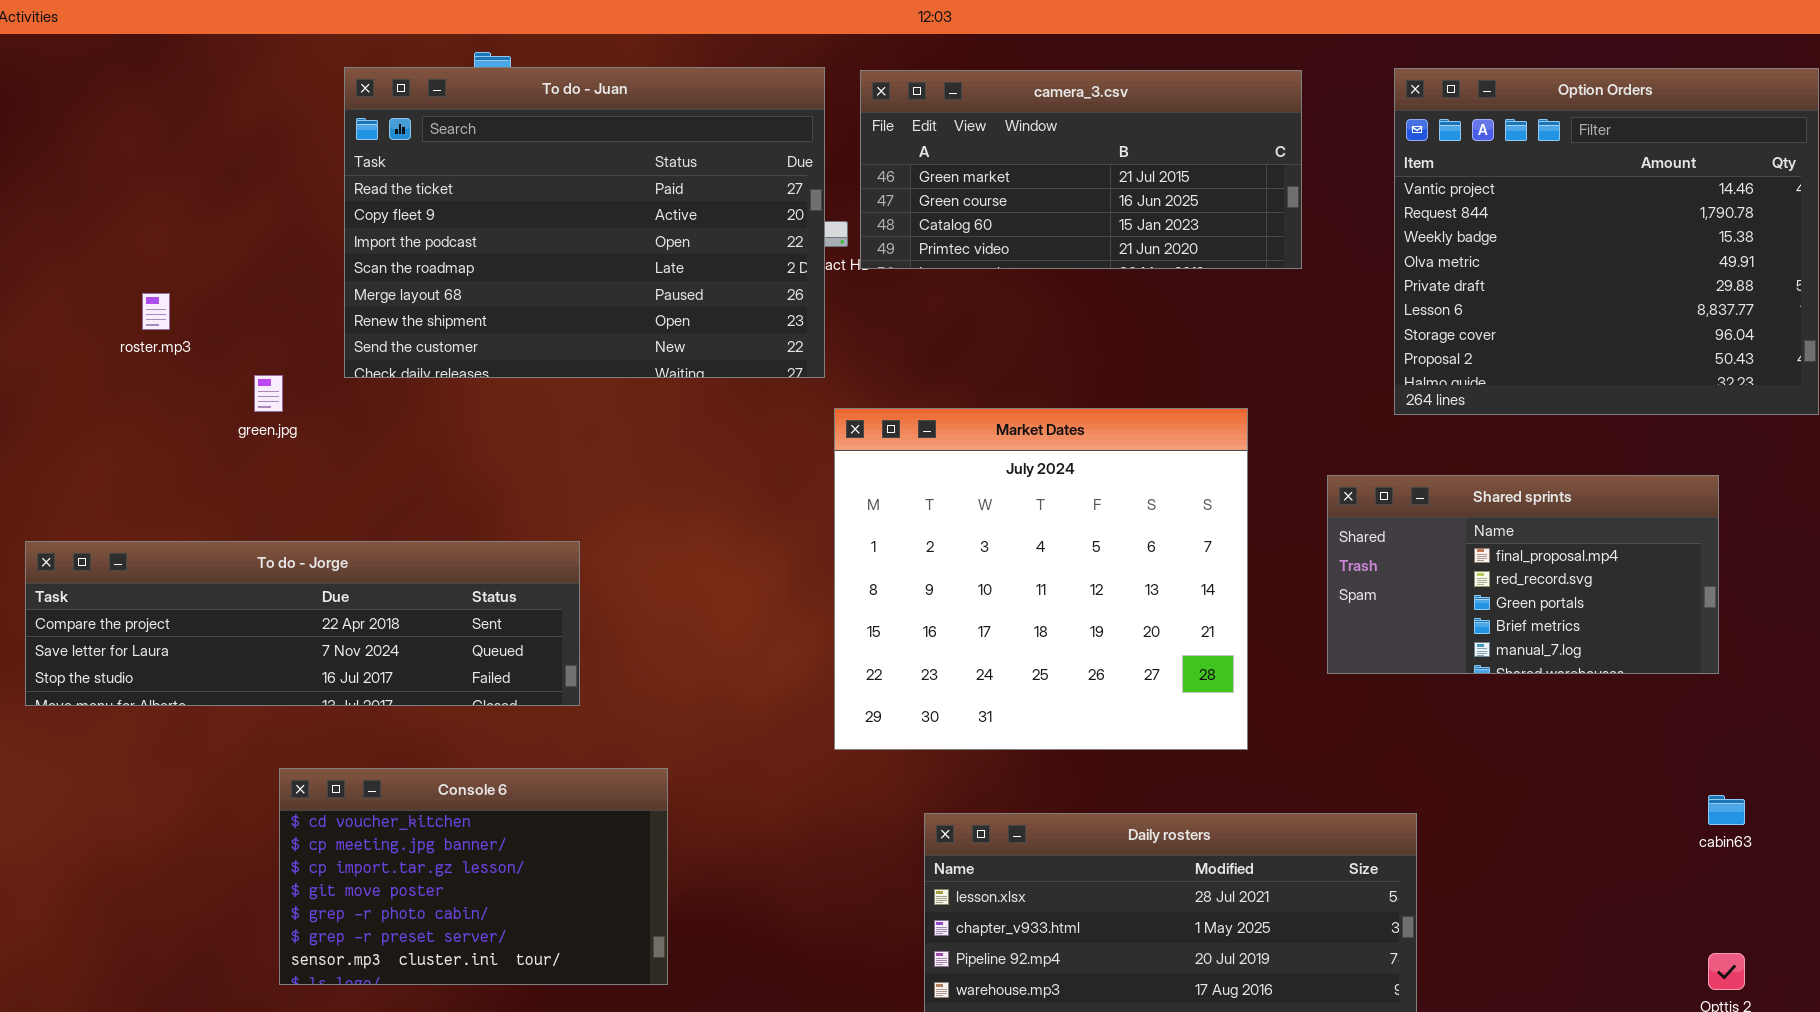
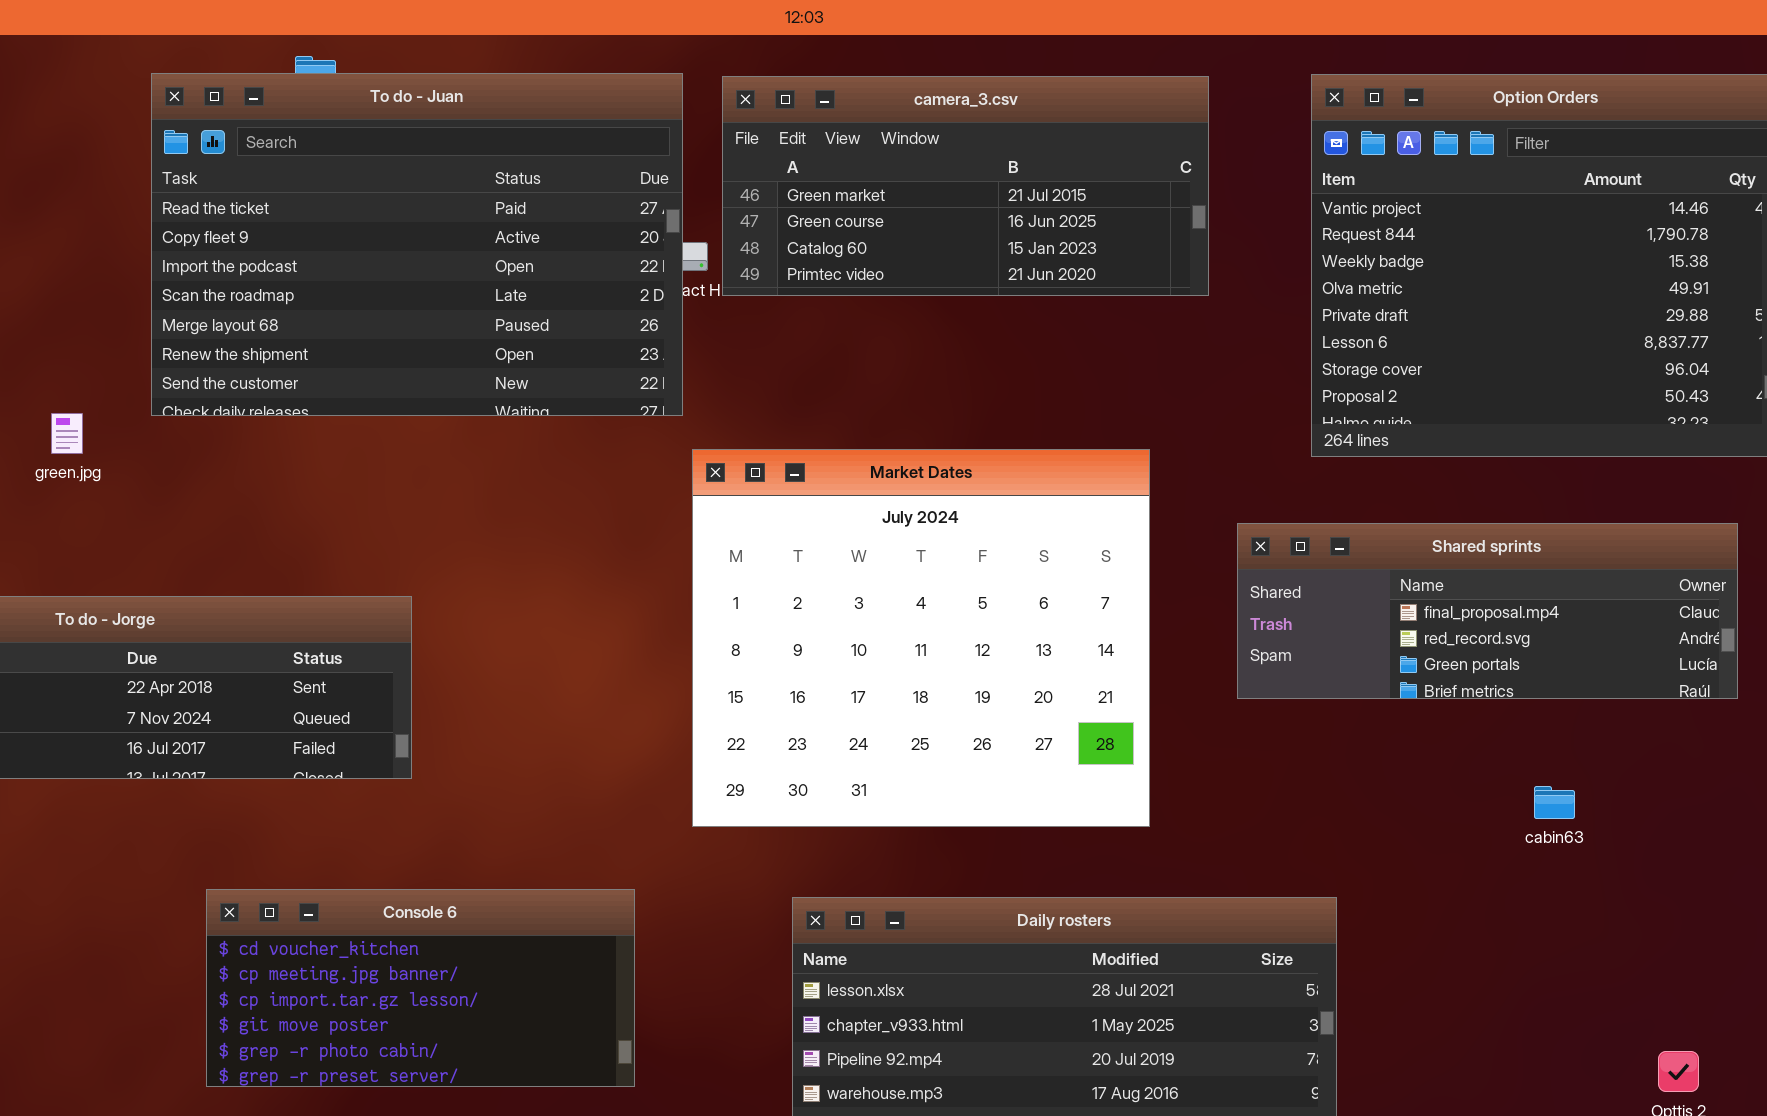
Shared sprints: [1327,475,1719,674] -> [1237,523,1738,699], resized
Console 6: [279,768,668,985] -> [206,889,635,1087], moved, resized
cabin63: [1708,795,1745,825] -> [1534,786,1575,819], moved

